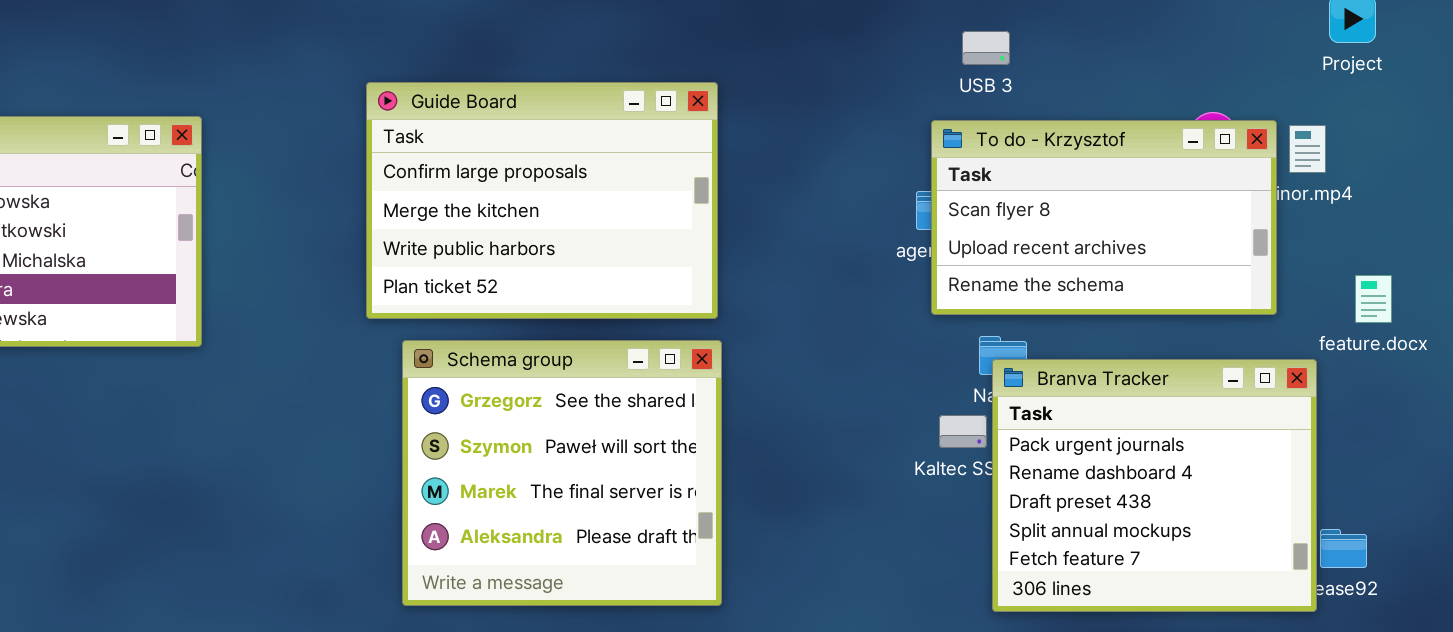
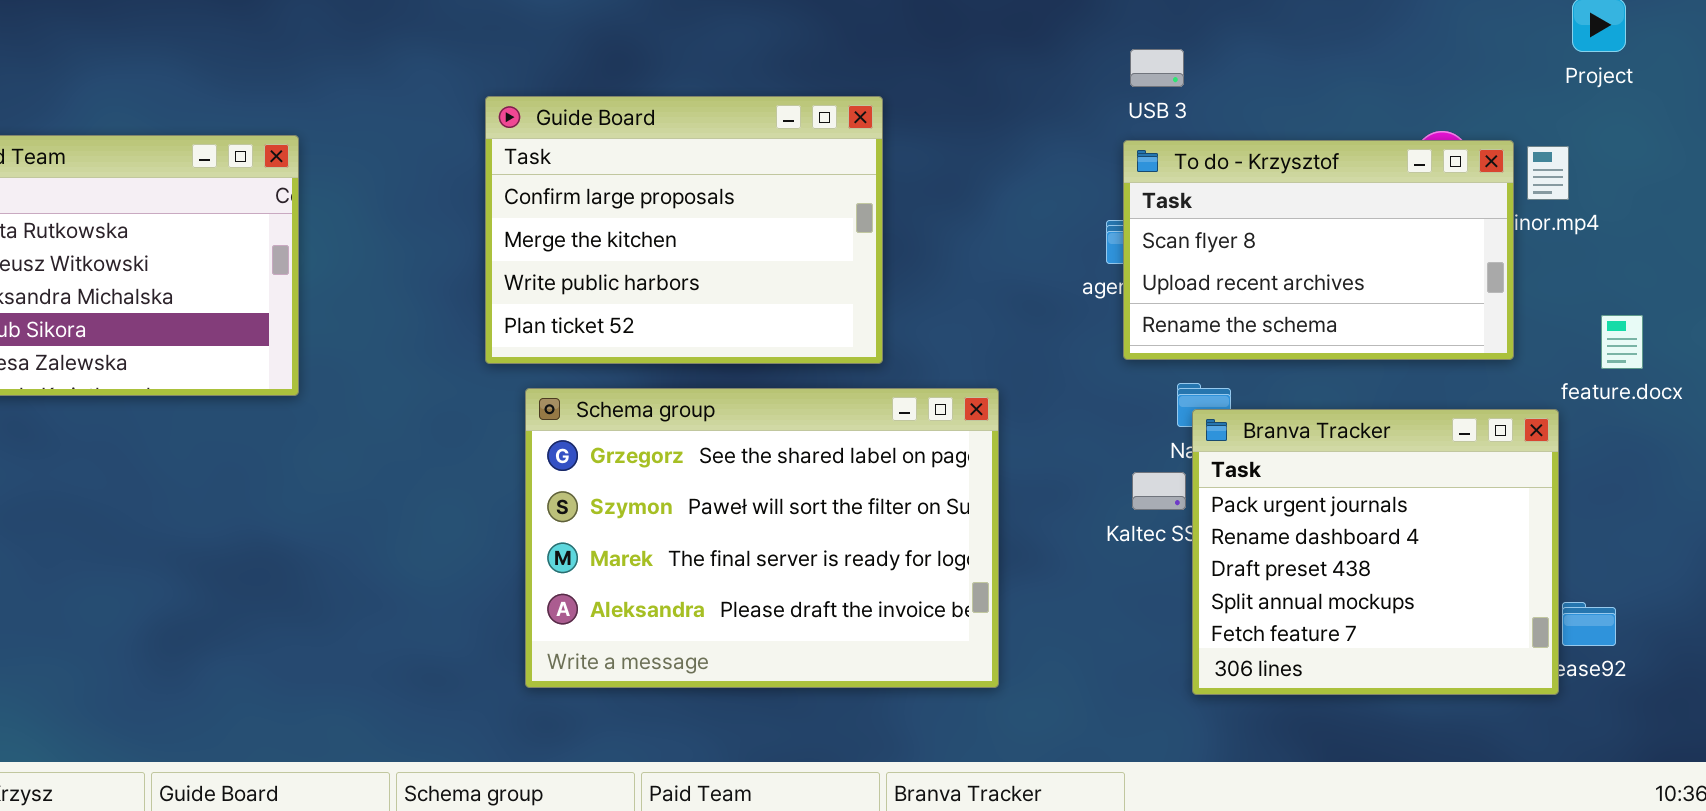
USB 3: [962,31,1010,65] -> [1130,49,1184,87], moved
Schema group: [402,340,722,606] -> [525,388,999,688], resized

